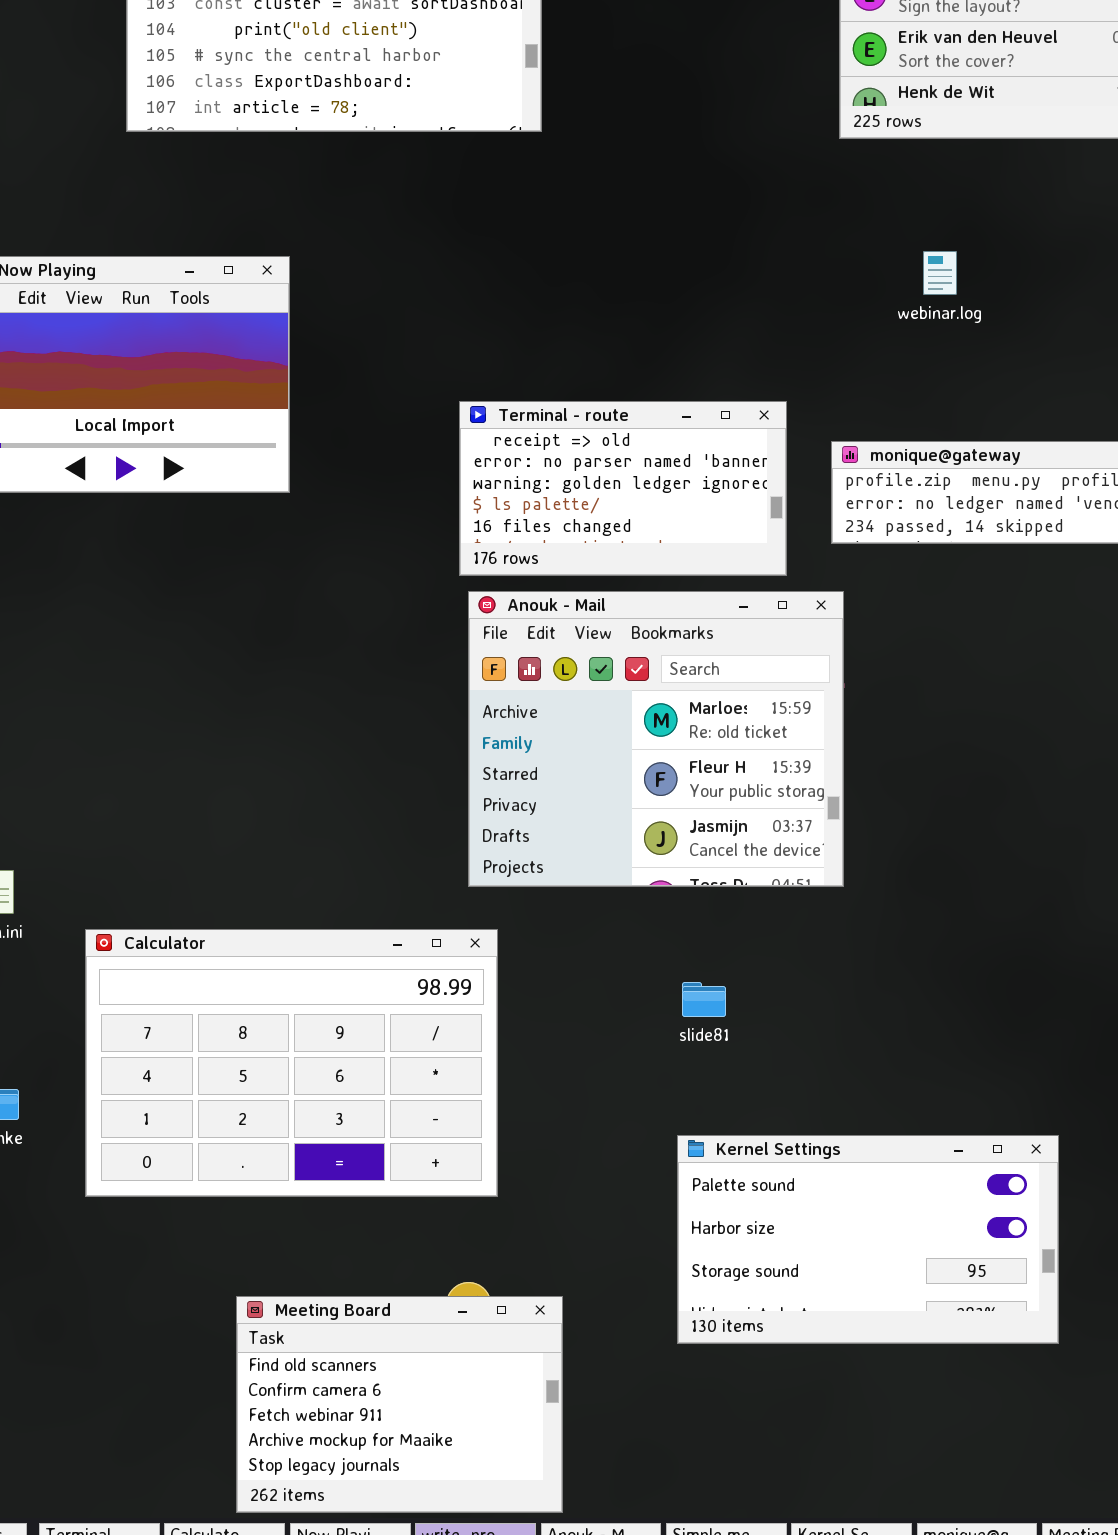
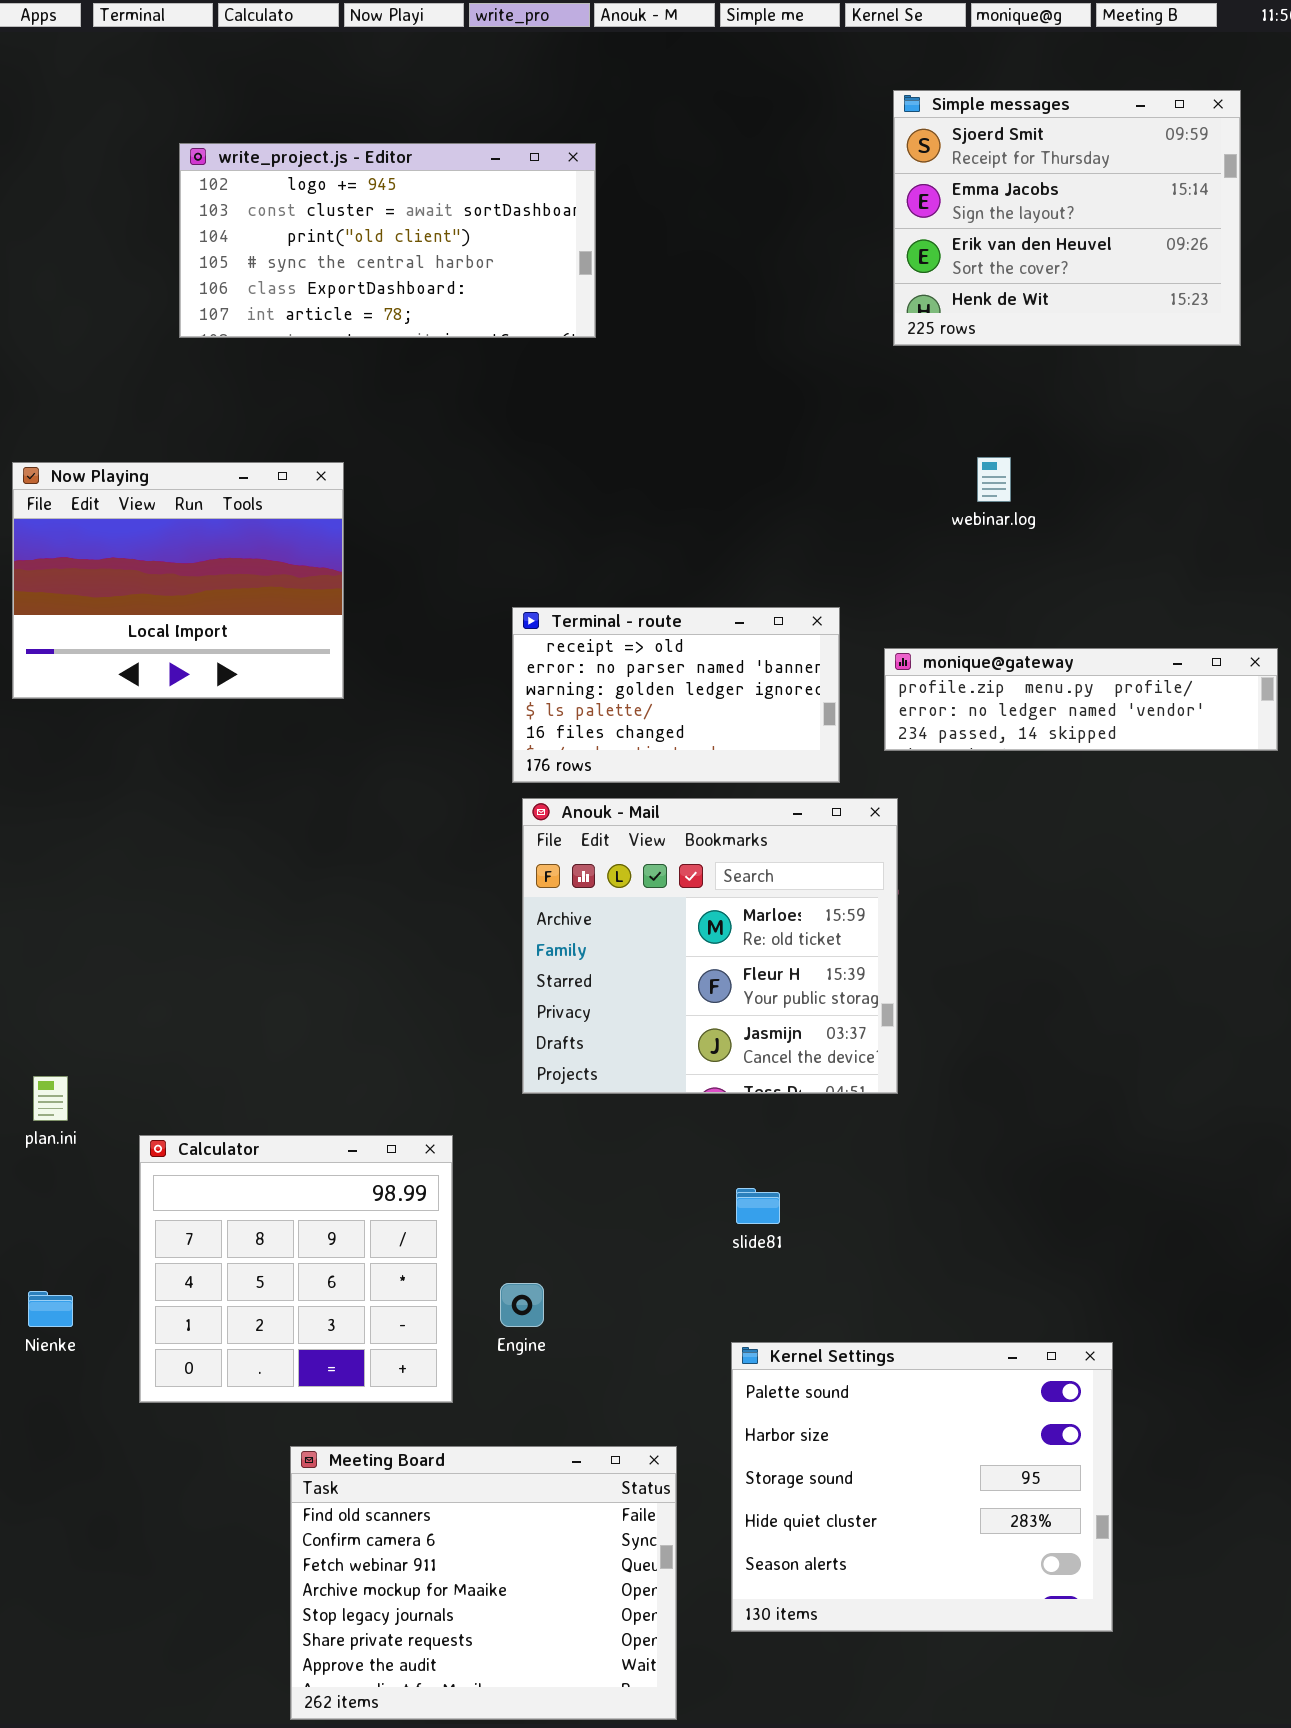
Calculator: [85,929,498,1197] -> [139,1135,453,1403], resized
Kernel Settings: [677,1135,1059,1344] -> [731,1342,1113,1632], resized
Meeting Board: [236,1296,563,1513] -> [290,1446,677,1720], resized

